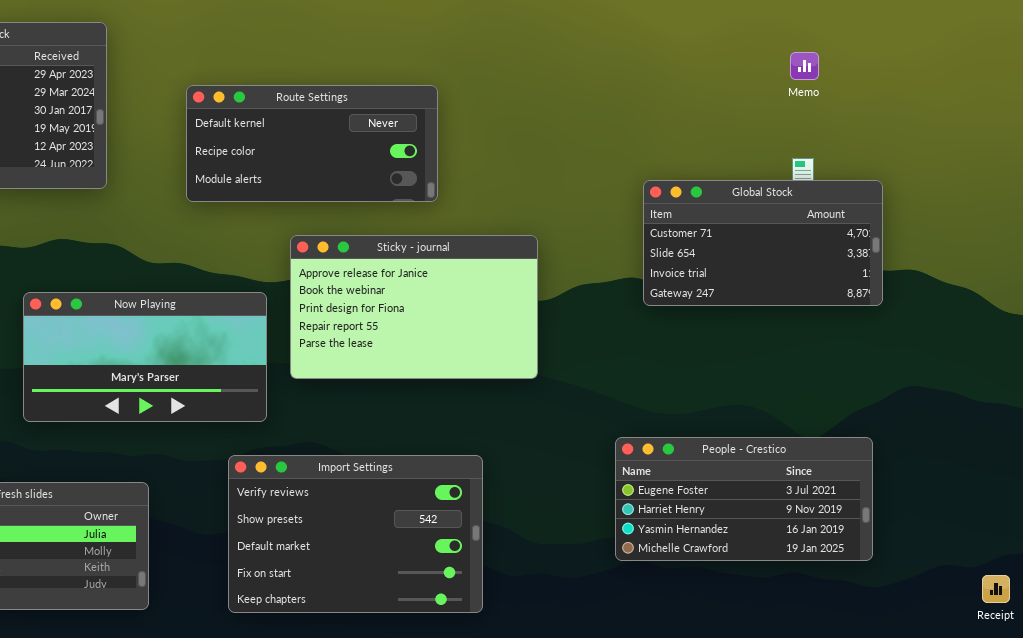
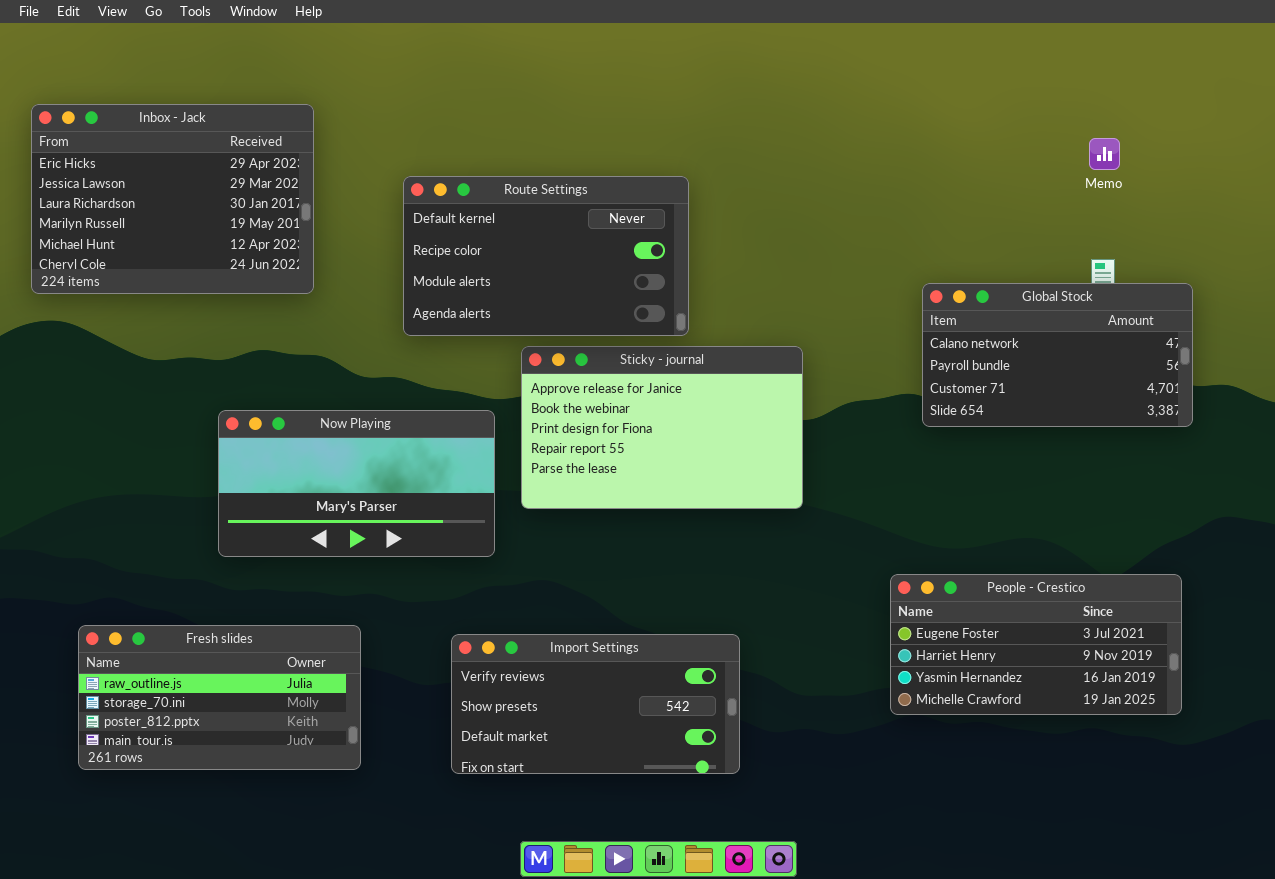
Route Settings: [186,85,438,202] -> [403,176,689,336], resized
Global Stock: [643,180,883,306] -> [922,283,1193,427], scrolled up 2 rows
Import Settings: [228,455,483,613] -> [451,634,740,774], resized

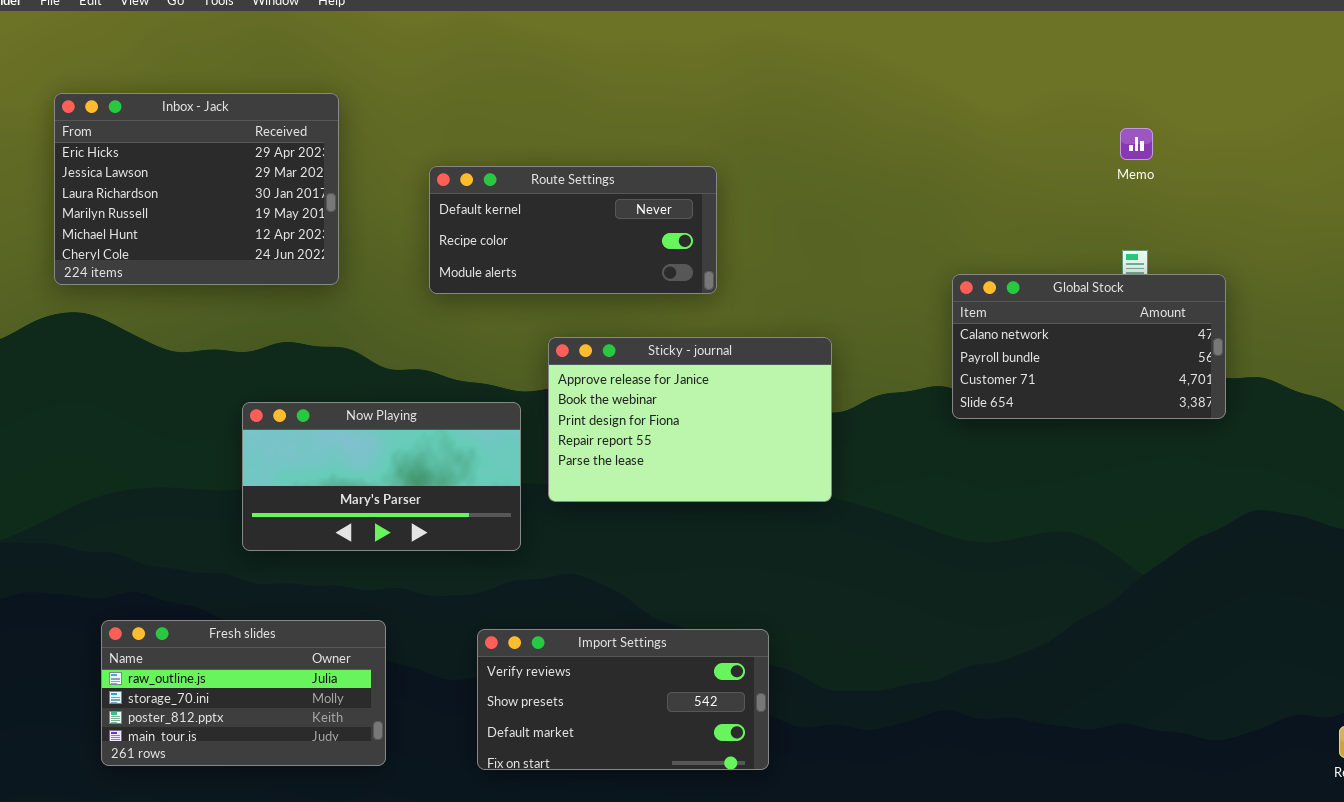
Route Settings: [403,176,689,336] -> [429,166,717,294], resized
People - Crestico: [890,574,1182,715] -> none, closed

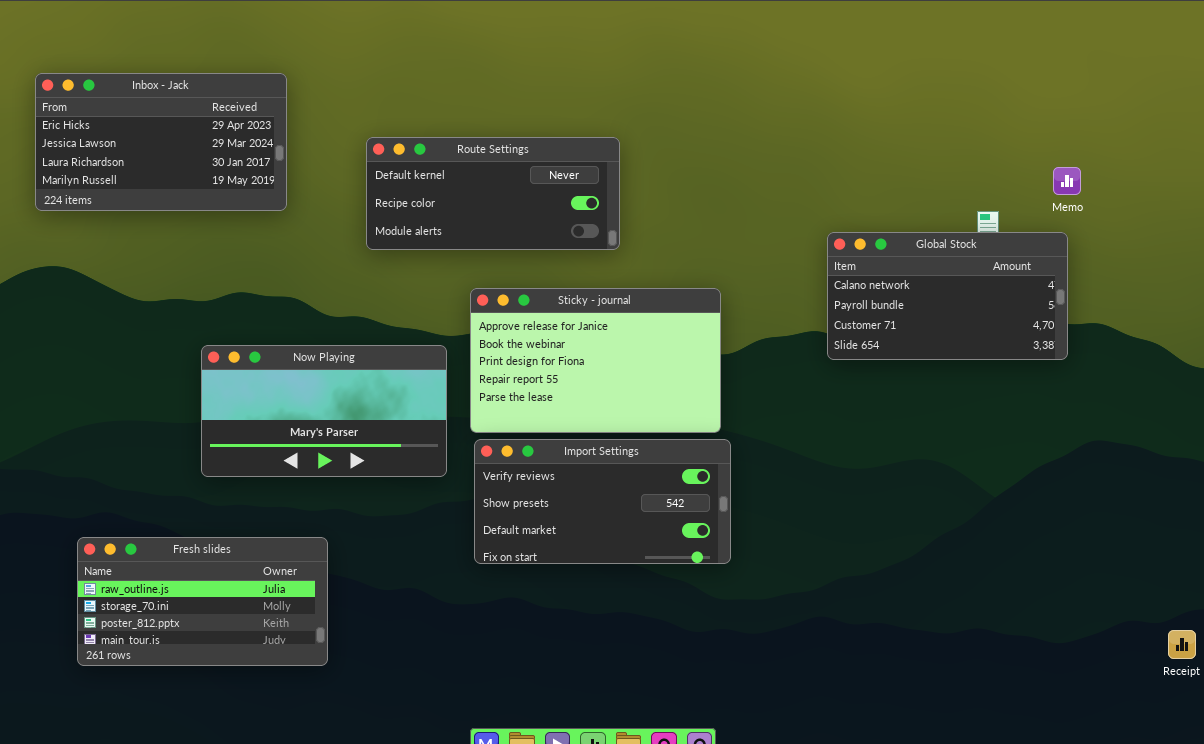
Inbox - Jack: [54,93,339,285] -> [35,73,287,211], resized
Memo: [1120,128,1153,160] -> [1053,167,1081,195], moved
Import Settings: [477,629,769,770] -> [474,439,731,564], moved

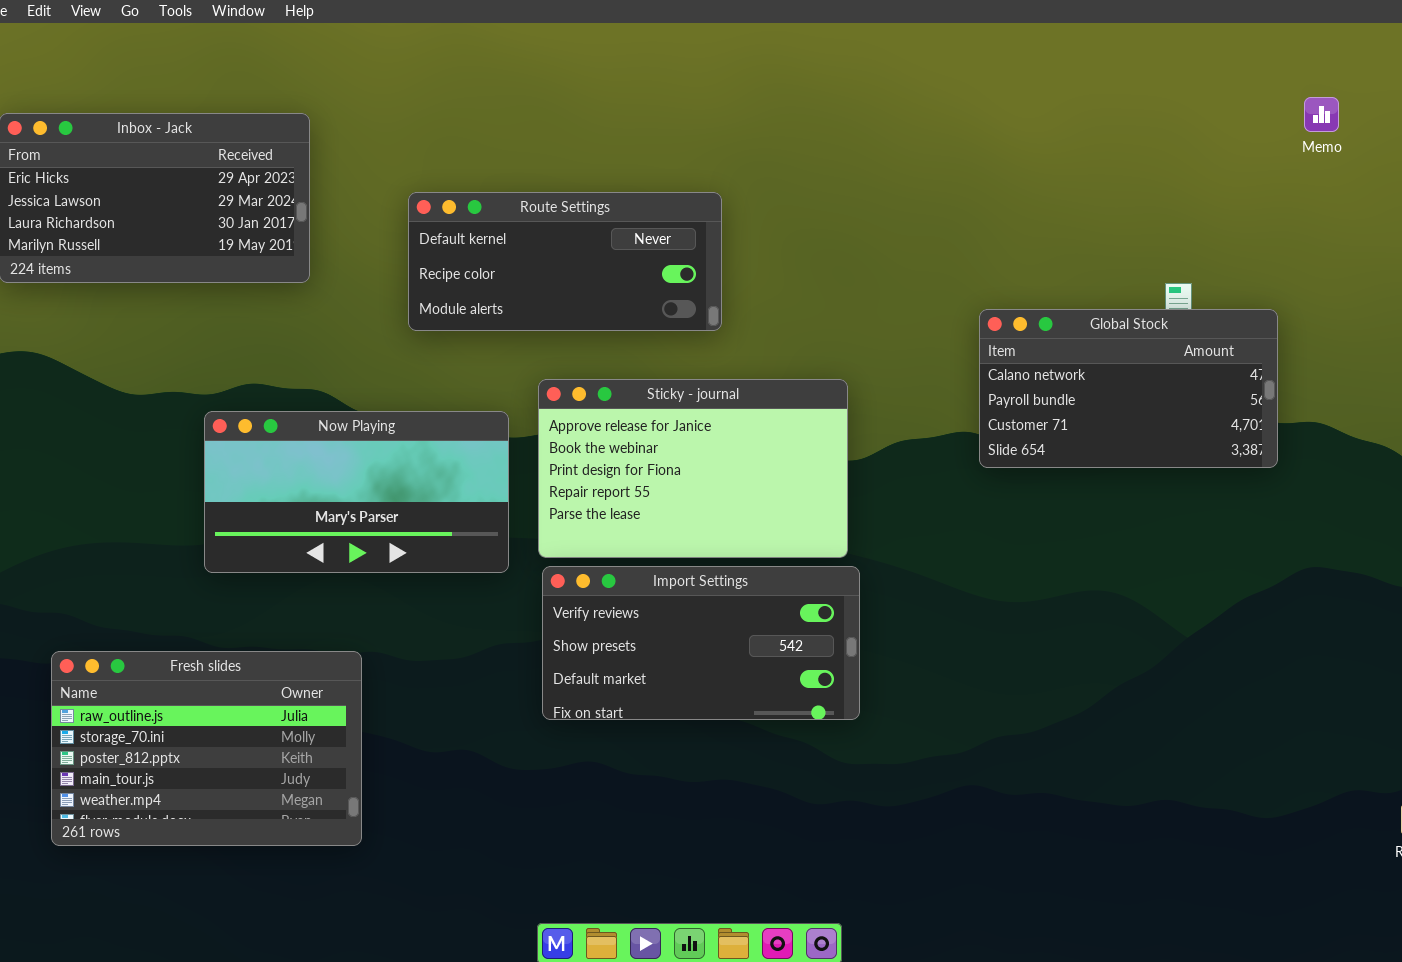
Memo: [1053,167,1081,195] -> [1304,97,1339,132], moved
Now Playing: [201,345,447,477] -> [204,411,509,573], moved
Fresh slides: [77,537,328,666] -> [51,651,362,846], resized

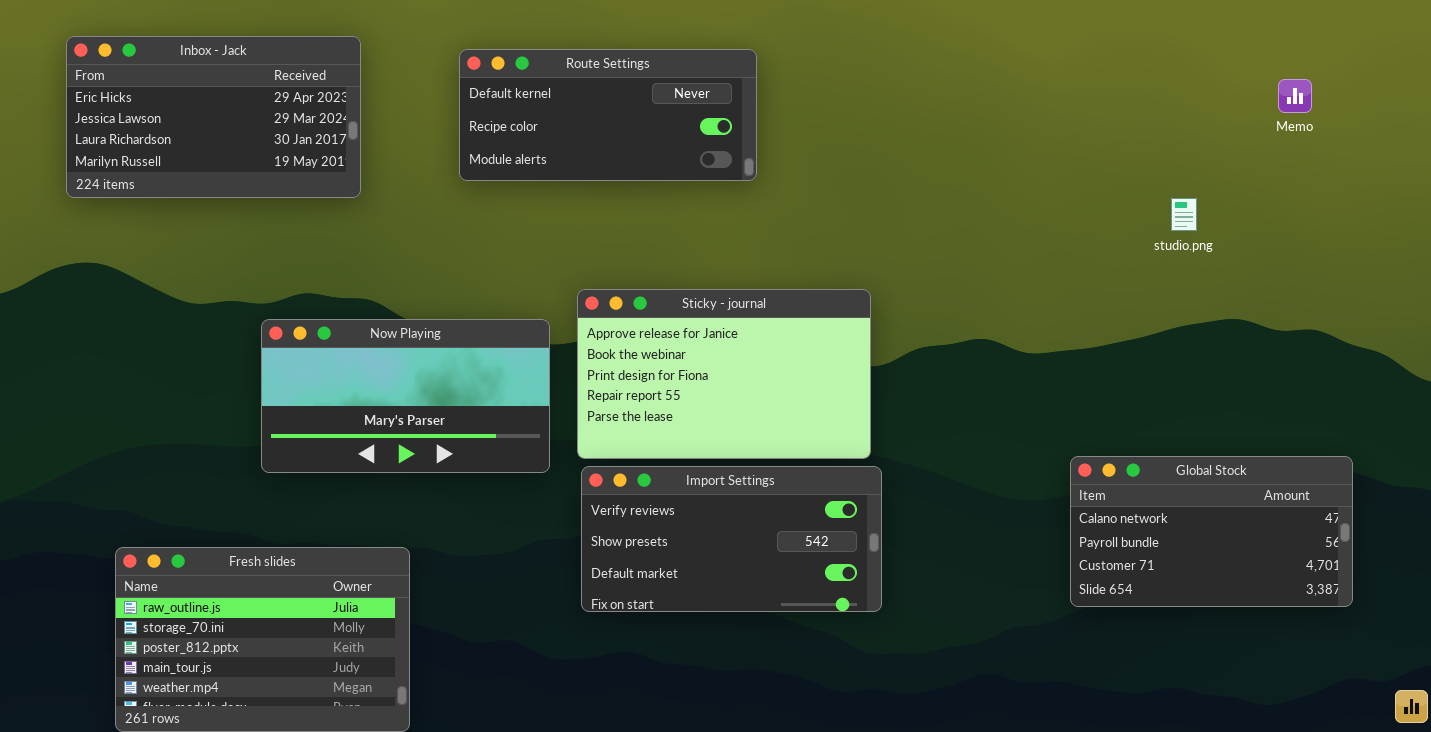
Memo: [1304,97,1339,132] -> [1278,79,1312,113], moved
Route Settings: [408,192,722,331] -> [459,49,757,181], moved
Global Stock: [979,309,1278,468] -> [1070,456,1353,607], moved

